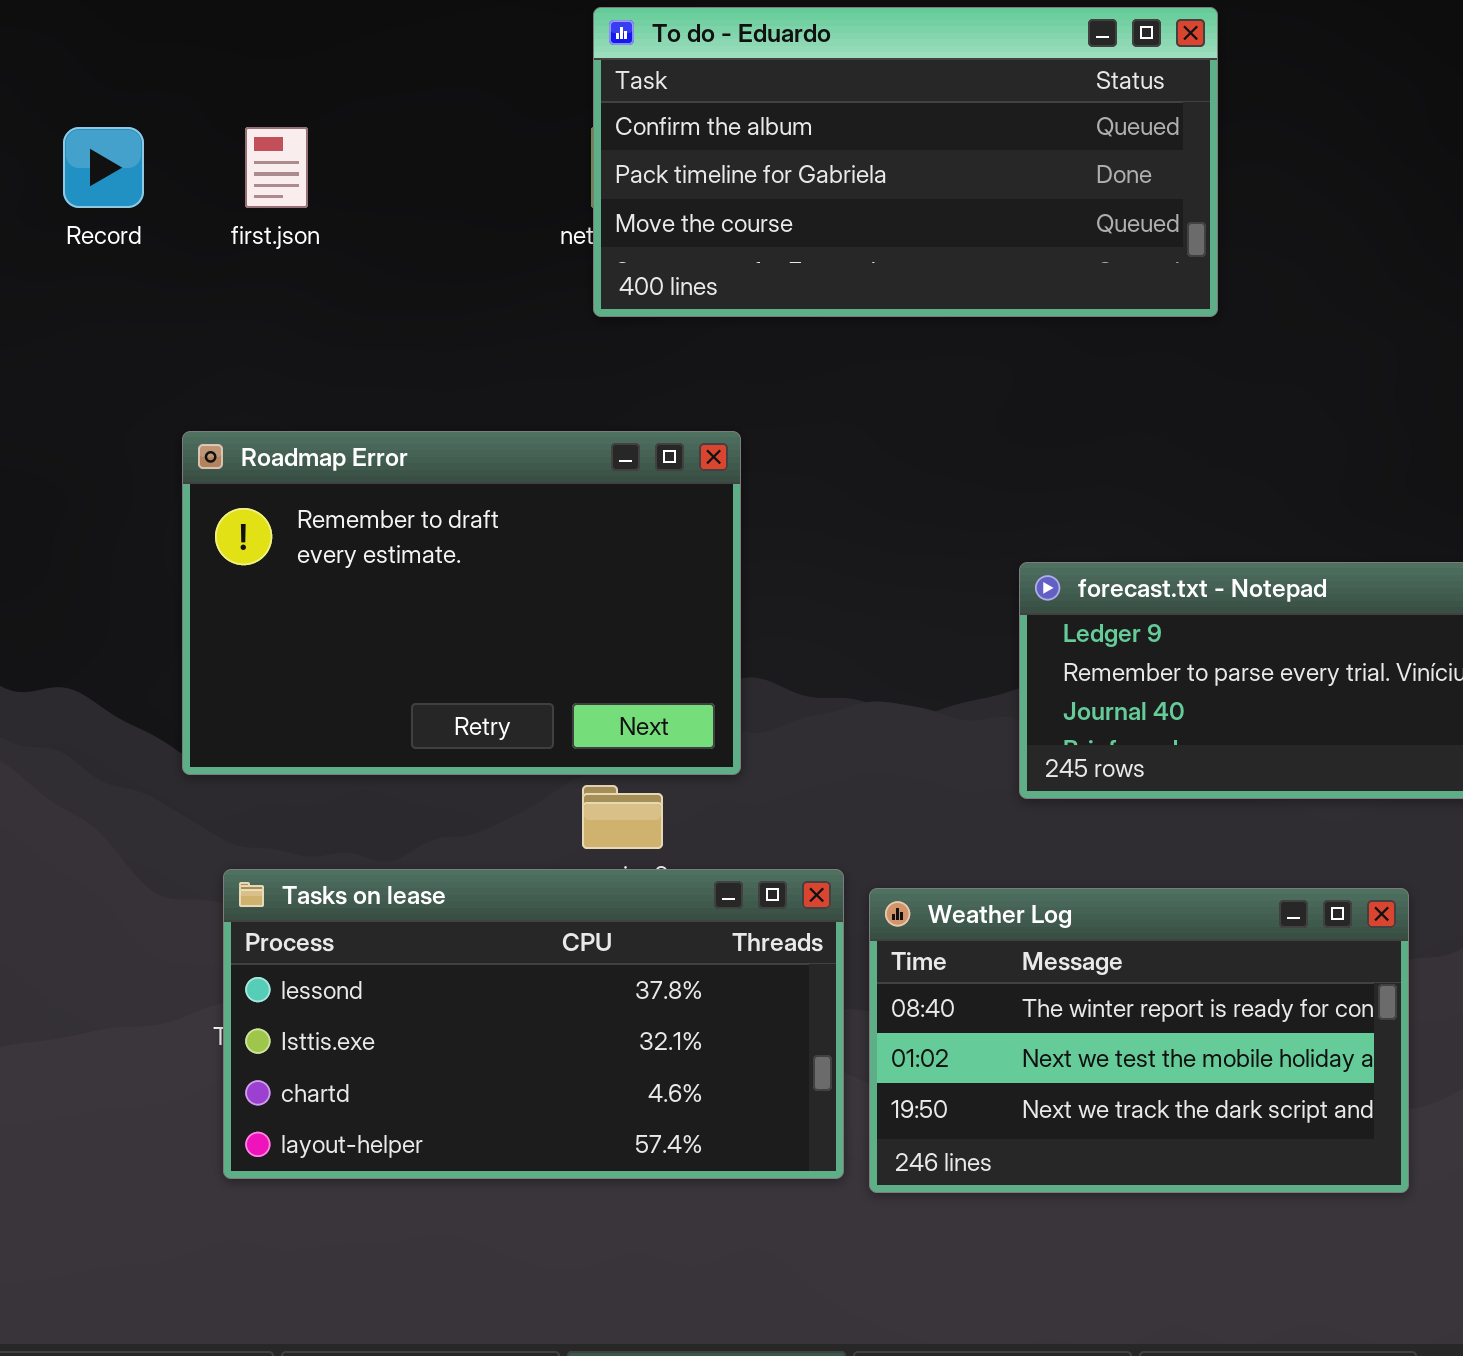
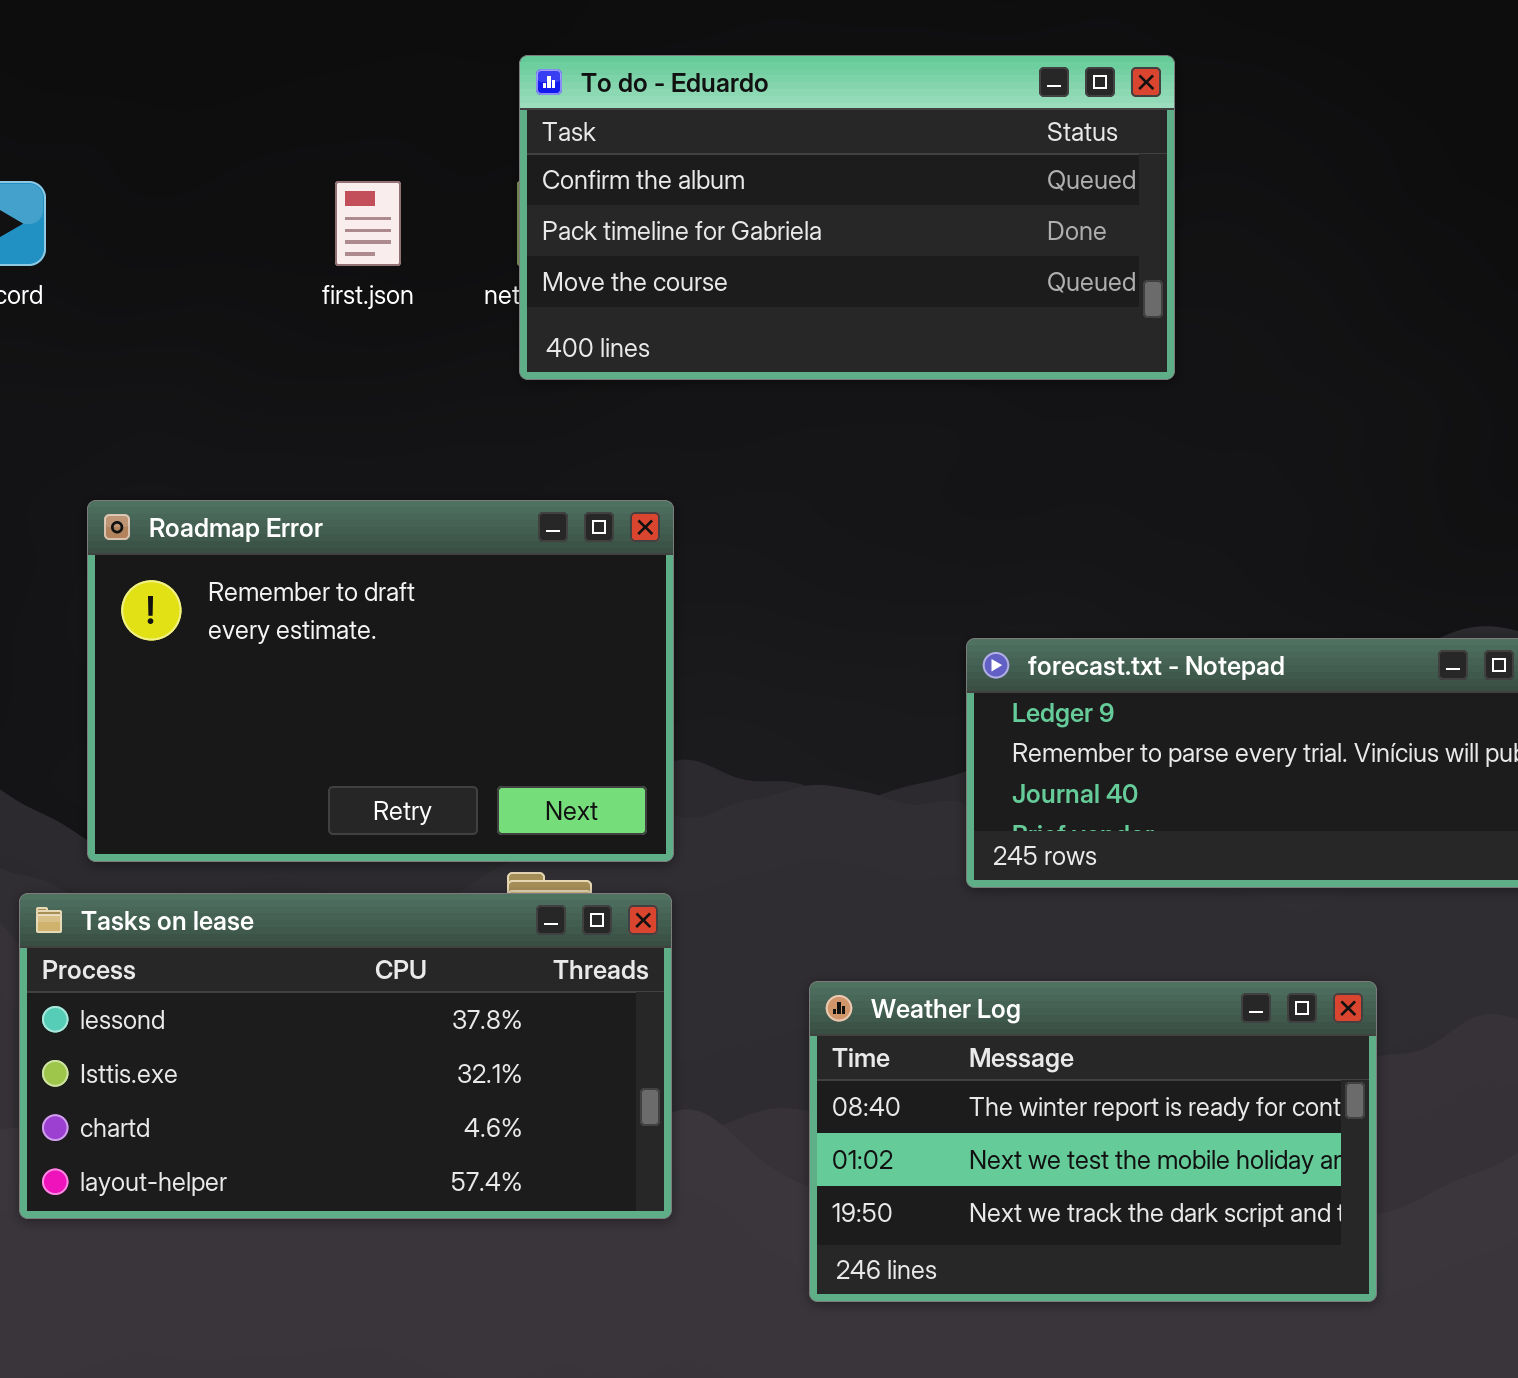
first.json: [245,127,308,208] -> [335,181,401,266], moved
Tasks on lease: [223,869,844,1179] -> [19,893,672,1219], moved

